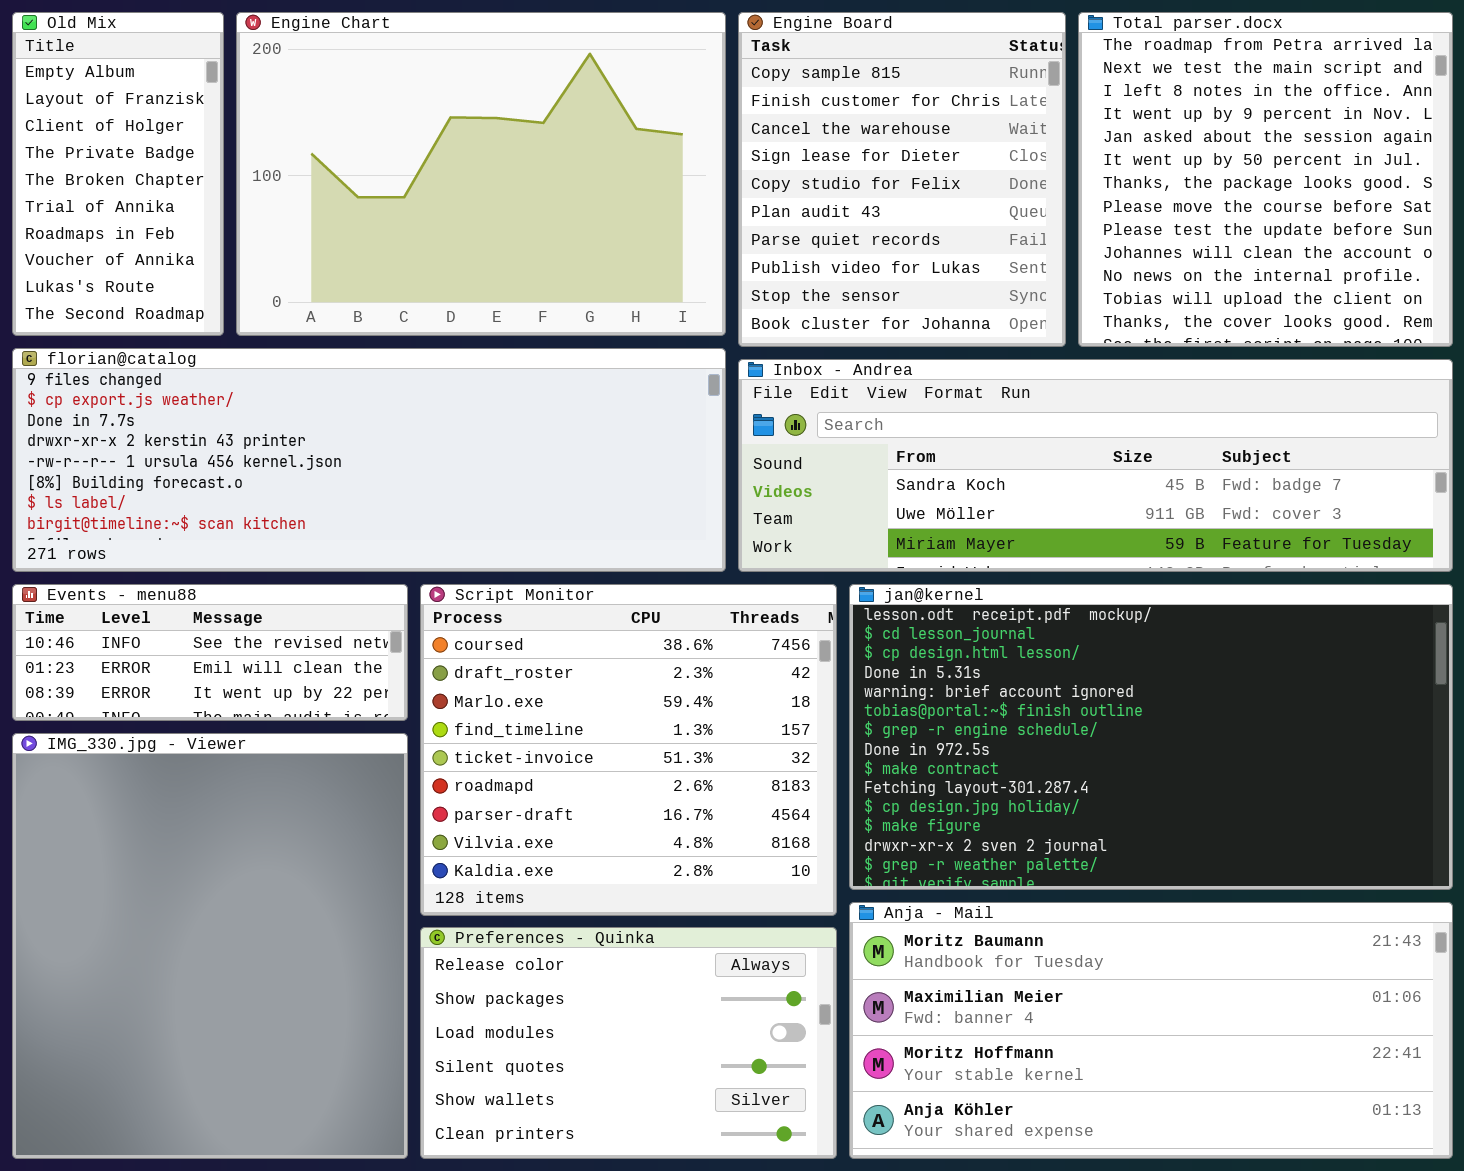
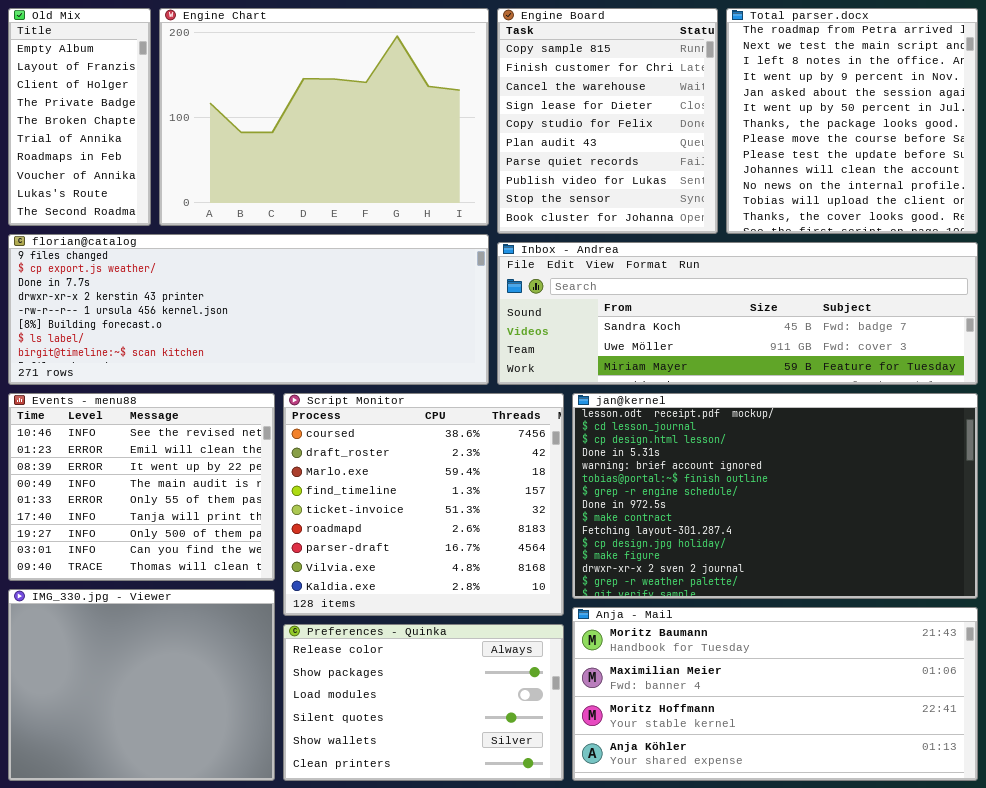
Events - menu88: [12,584,408,721] -> [8,393,275,581], resized
IMG_330.jpg - Viewer: [12,733,408,1159] -> [8,589,275,781], resized

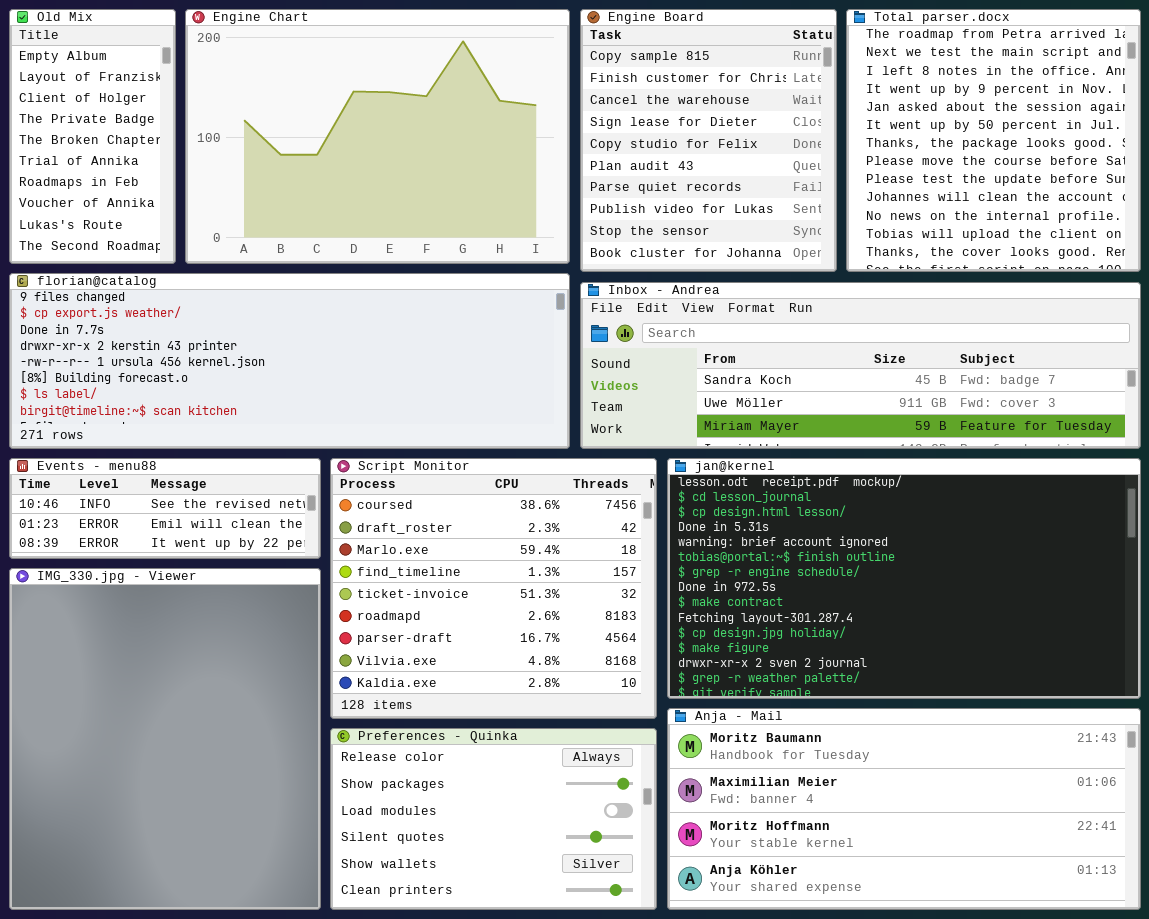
Events - menu88: [8,393,275,581] -> [9,458,321,559], resized
IMG_330.jpg - Viewer: [8,589,275,781] -> [9,568,321,910], resized

